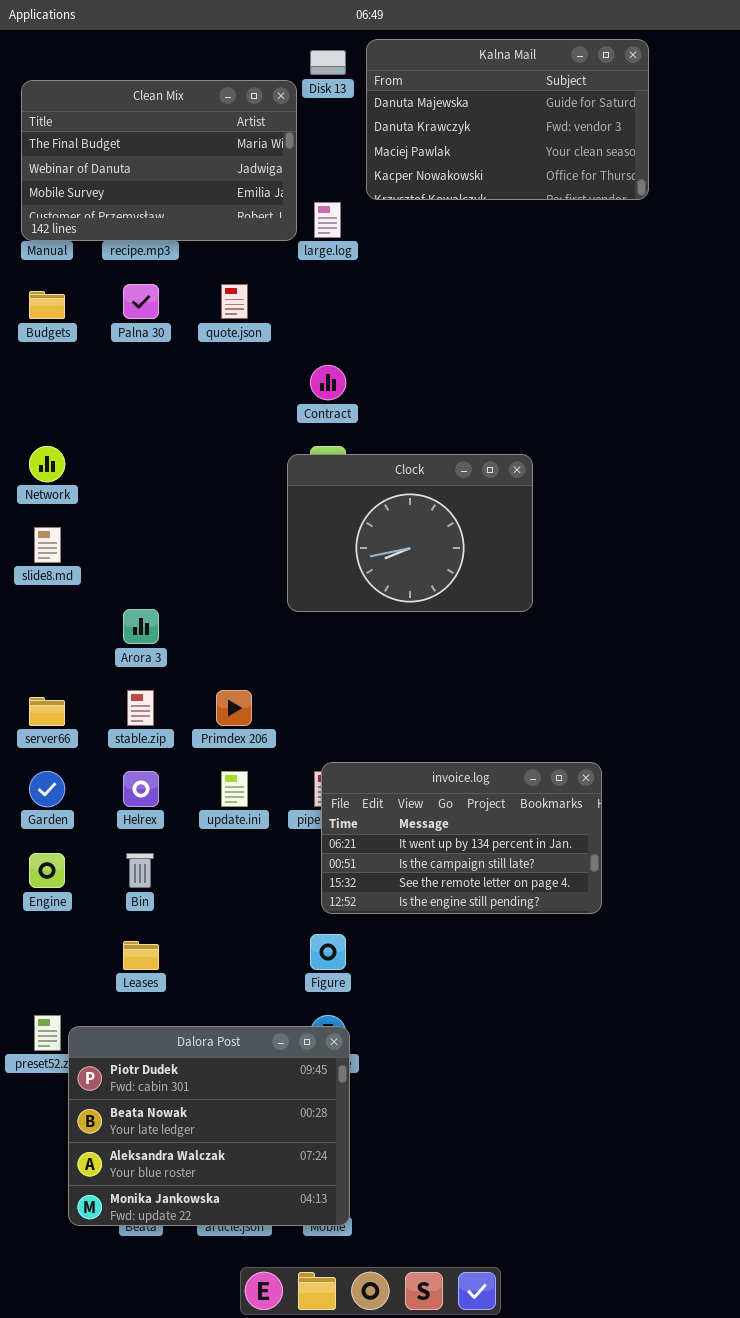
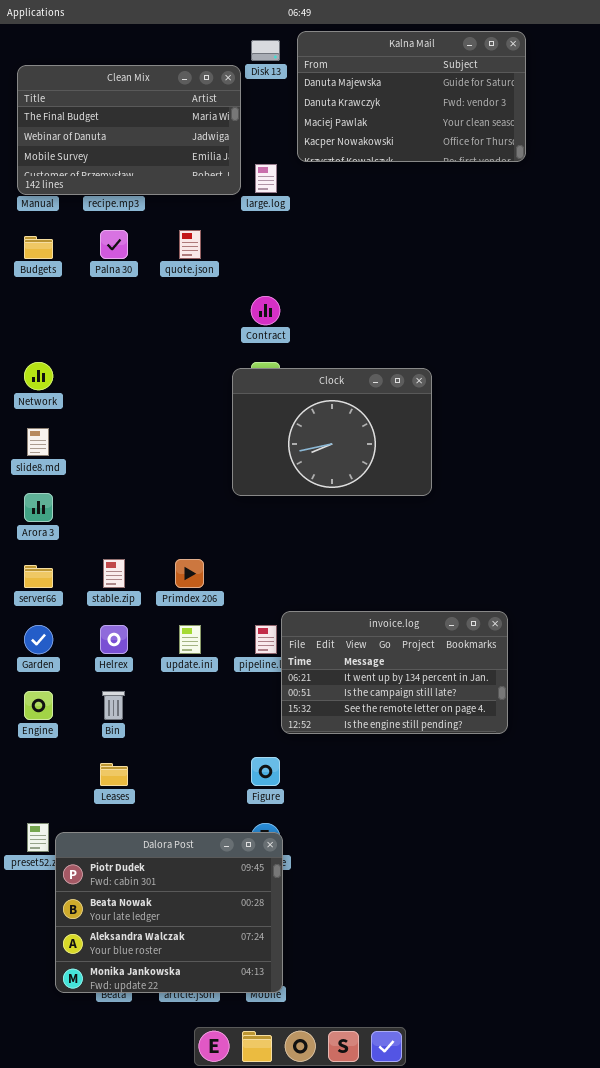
Arora 3: [123,609,159,644] -> [24,493,53,522], moved
invoice.log: [321,762,602,914] -> [281,611,508,734], moved

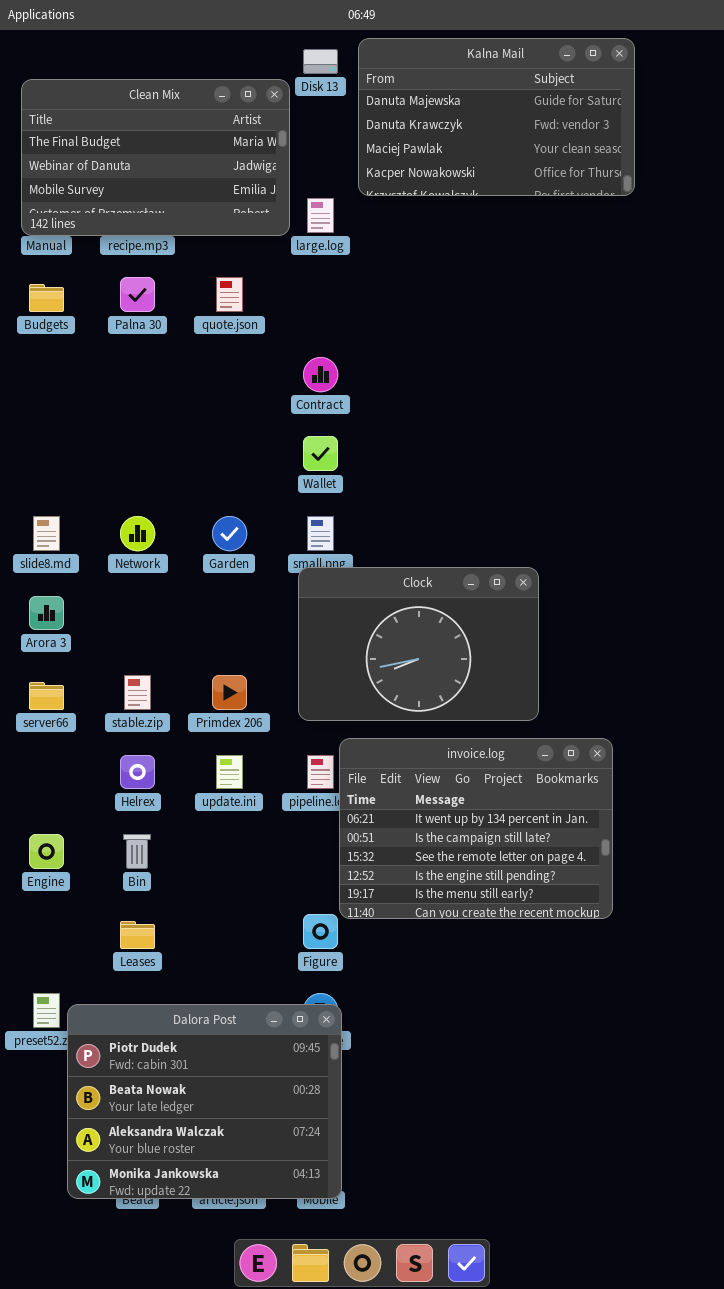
Network: [24,362,53,390] -> [120,516,155,551], moved
Clock: [232,368,432,496] -> [298,567,539,721], moved
invoice.log: [281,611,508,734] -> [339,738,613,919], resized
Garden: [24,625,53,654] -> [212,516,247,551], moved

